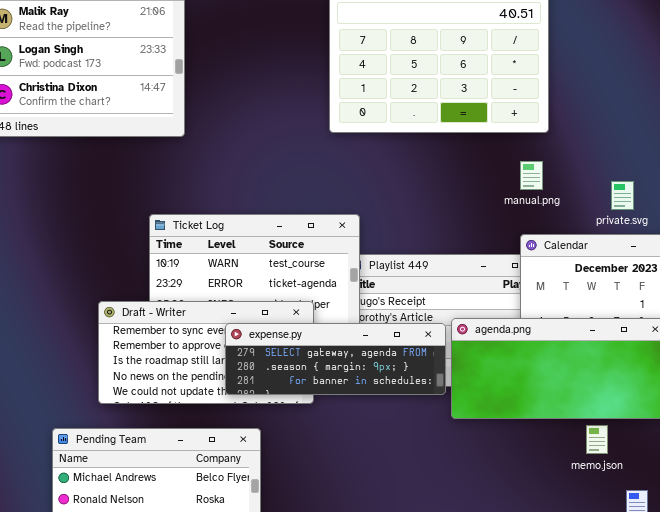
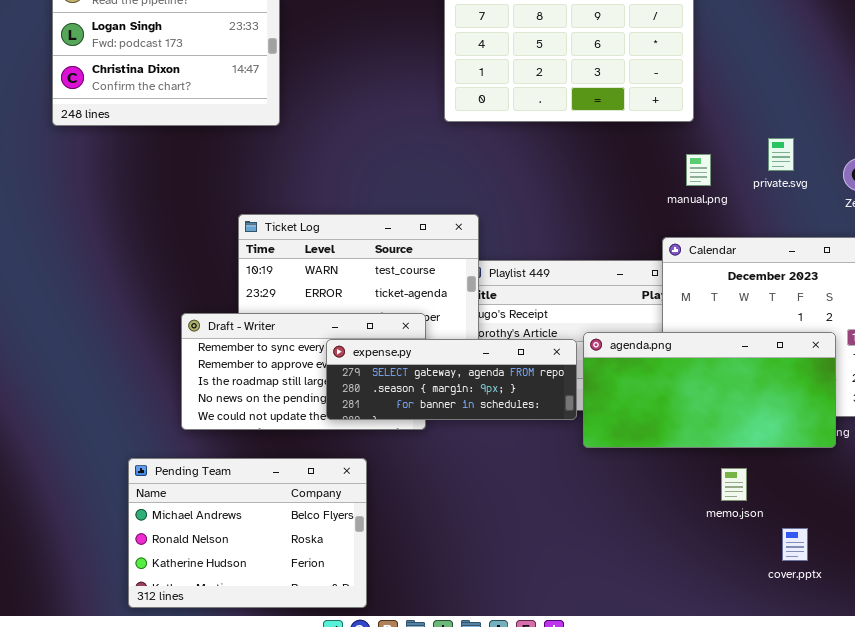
manual.png: [520,161,543,190] -> [686,154,711,186], moved
private.svg: [611,181,634,210] -> [768,138,794,171], moved
memo.json: [586,425,608,454] -> [721,468,747,501], moved

